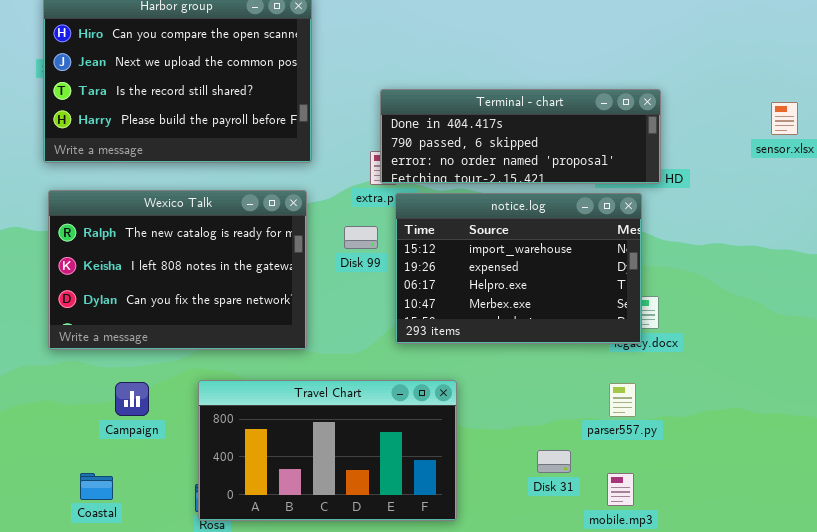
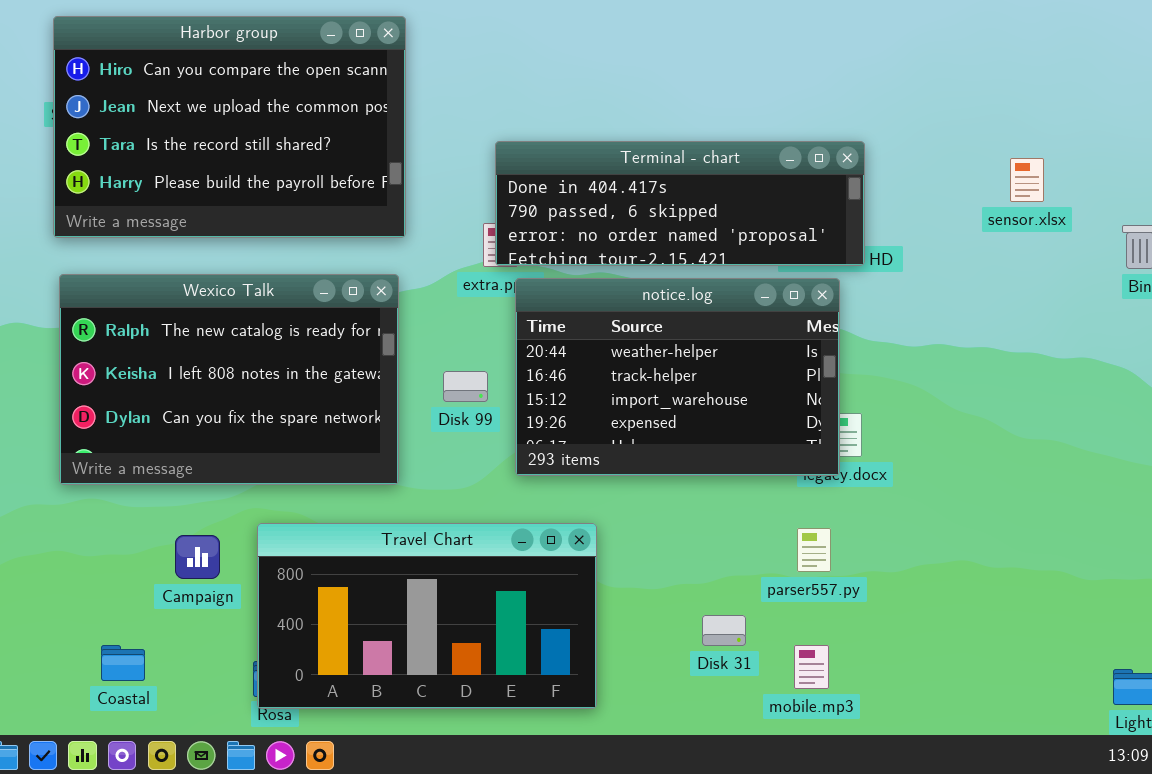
notice.log: [395,193,642,344] -> [515,278,840,476], scrolled up 2 rows
Disk 99: [344,226,378,249] -> [443,371,488,402], moved
Campaign: [115,382,149,416] -> [175,535,220,579], moved

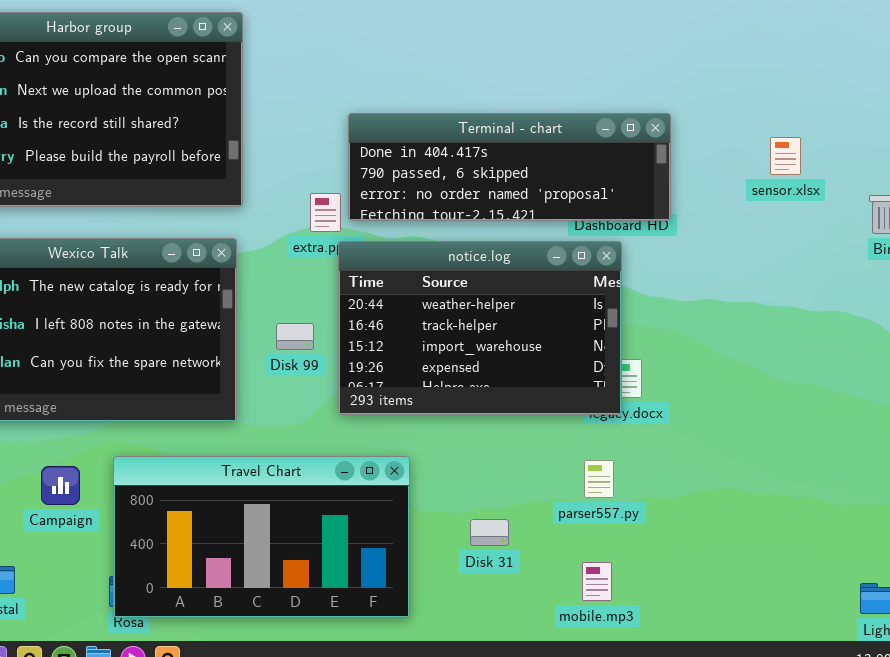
Terminal - chart: [495,141,865,266] -> [348,113,671,221], moved
Disk 31: [702,615,746,646] -> [470,519,509,546], moved

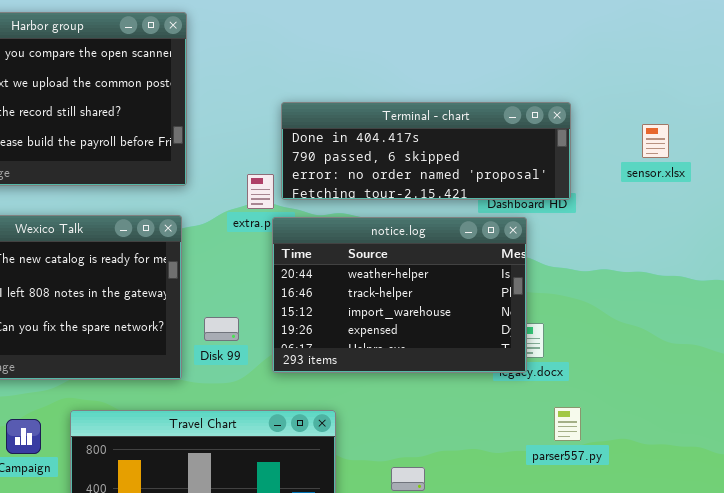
sensor.xlsx: [770,137,801,175] -> [642,124,669,158], moved
Disk 99: [276,323,314,350] -> [204,317,239,341], moved
parser557.py: [584,460,614,498] -> [554,407,581,441], moved

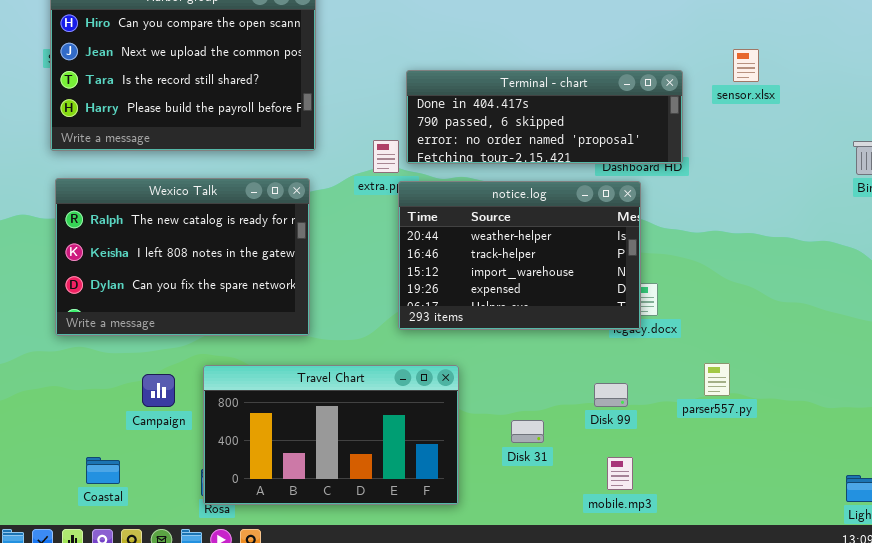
sensor.xlsx: [642,124,669,158] -> [733,49,759,82], moved
Disk 99: [204,317,239,341] -> [594,383,628,407], moved
parser557.py: [554,407,581,441] -> [704,363,730,396], moved

